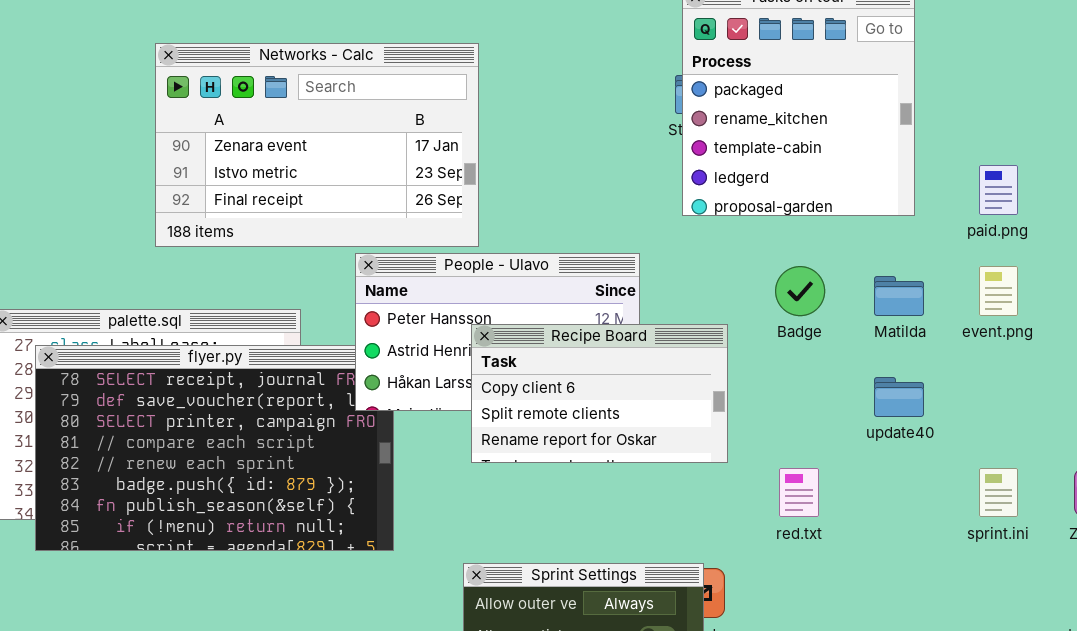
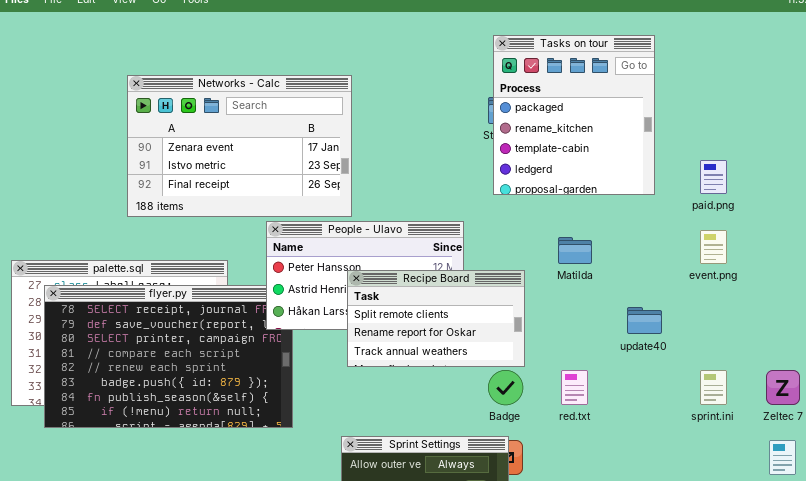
Badge: [775,266,825,316] -> [488,370,523,405], moved
Matilda: [874,276,924,316] -> [558,237,592,264], moved
Recipe Board: [471,324,728,463] -> [347,270,525,367], scrolled down 1 row

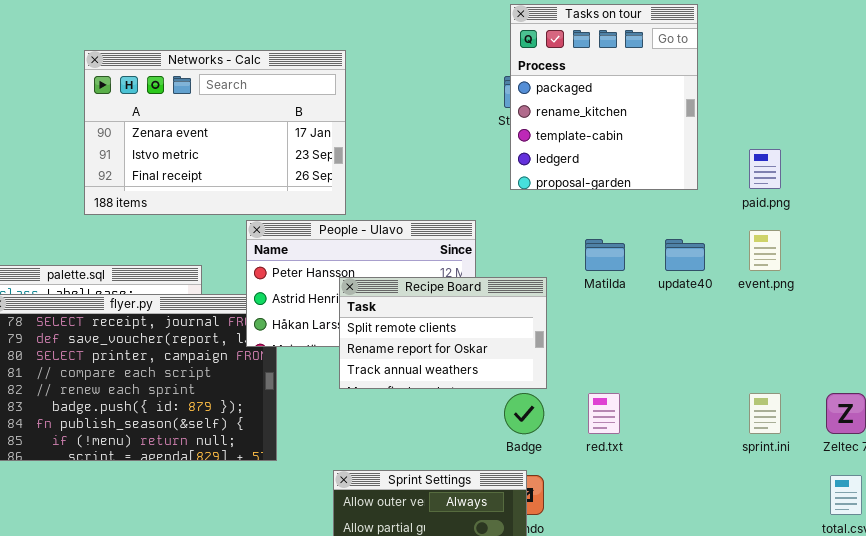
update40: [627,307,662,334] -> [665,239,705,271], moved

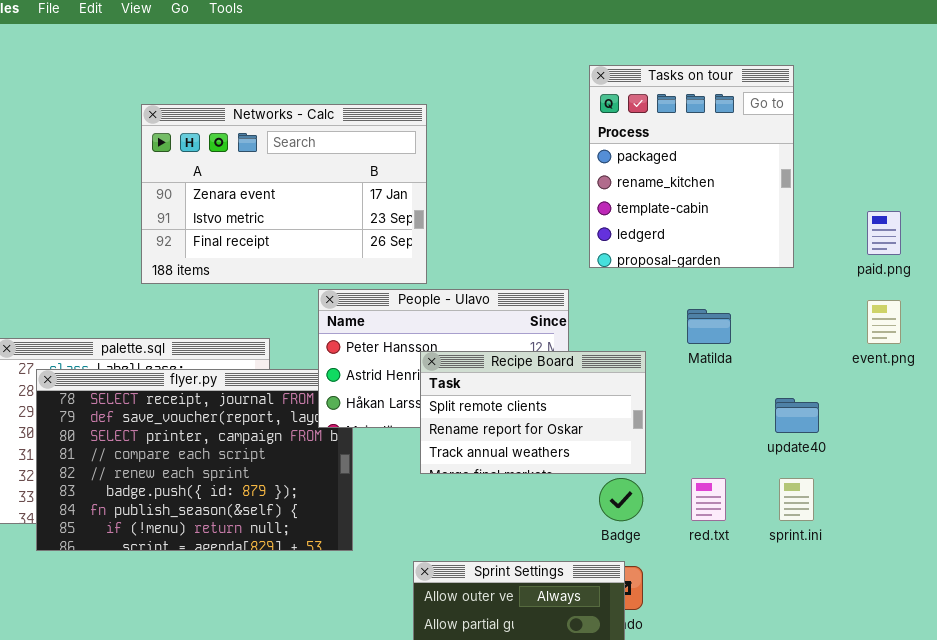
Tasks on tour: [510,4,698,190] -> [589,65,794,268], moved
update40: [665,239,705,271] -> [775,398,819,433], moved
sprint.ini: [749,393,781,434] -> [779,478,814,521], moved

